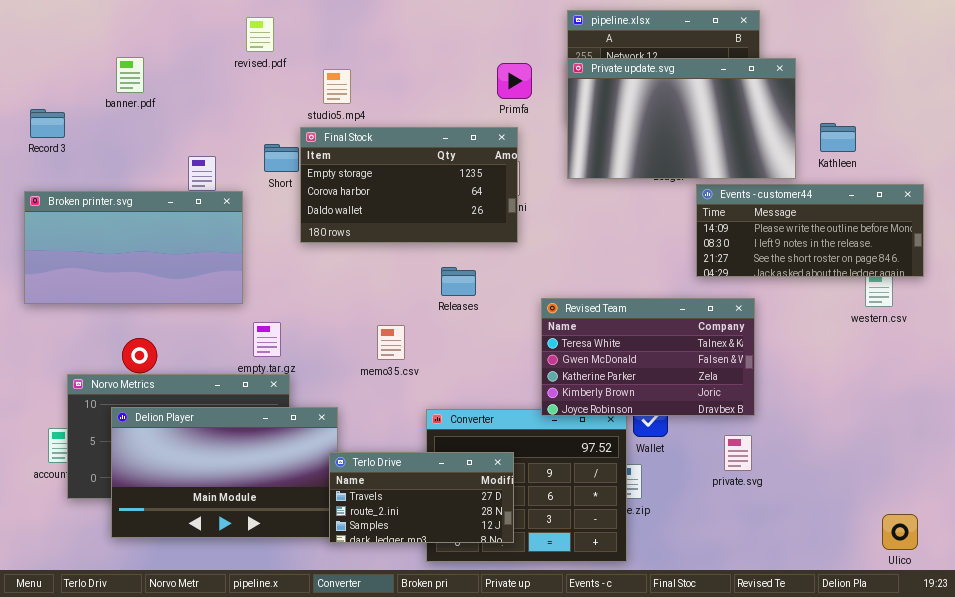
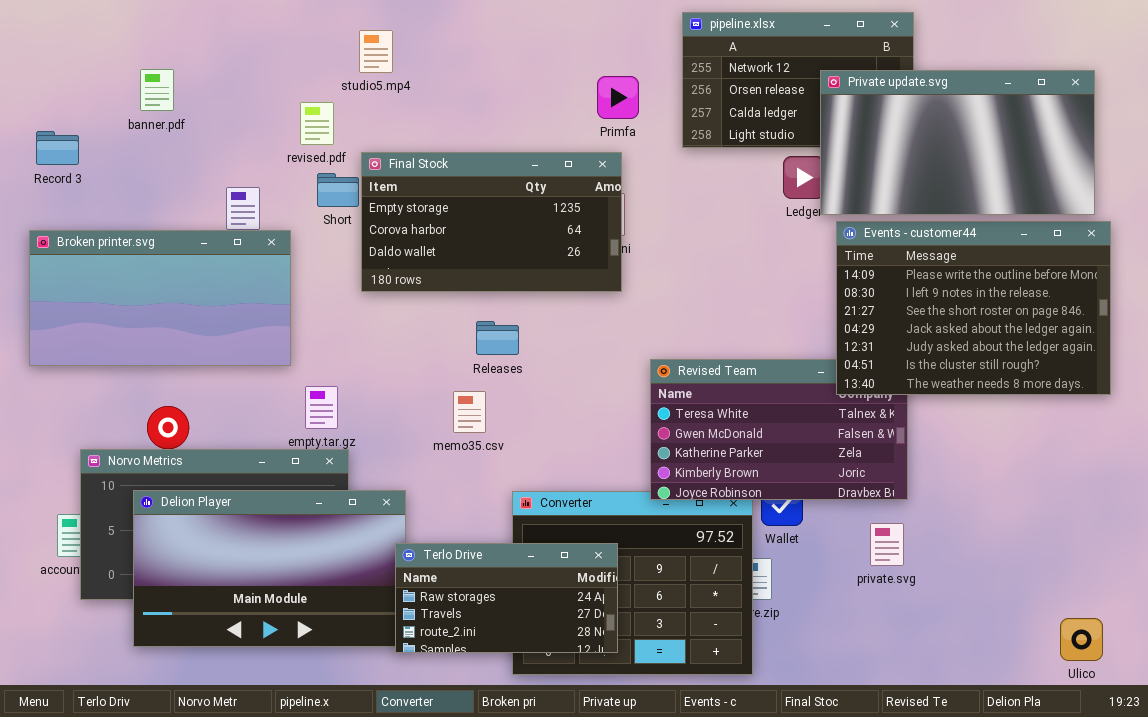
revised.pdf: [246,17,274,52] -> [300,102,334,145], moved
Private update.svg: [567,58,796,179] -> [820,70,1095,215], moved
studio5.mp4: [323,69,351,104] -> [359,30,393,73], moved
Events - customer44: [696,184,924,277] -> [836,221,1111,395], resized
Releases: [441,267,476,296] -> [476,321,519,355], moved
Terlo Drive: [329,452,514,543] -> [395,543,618,653], scrolled up 1 row

